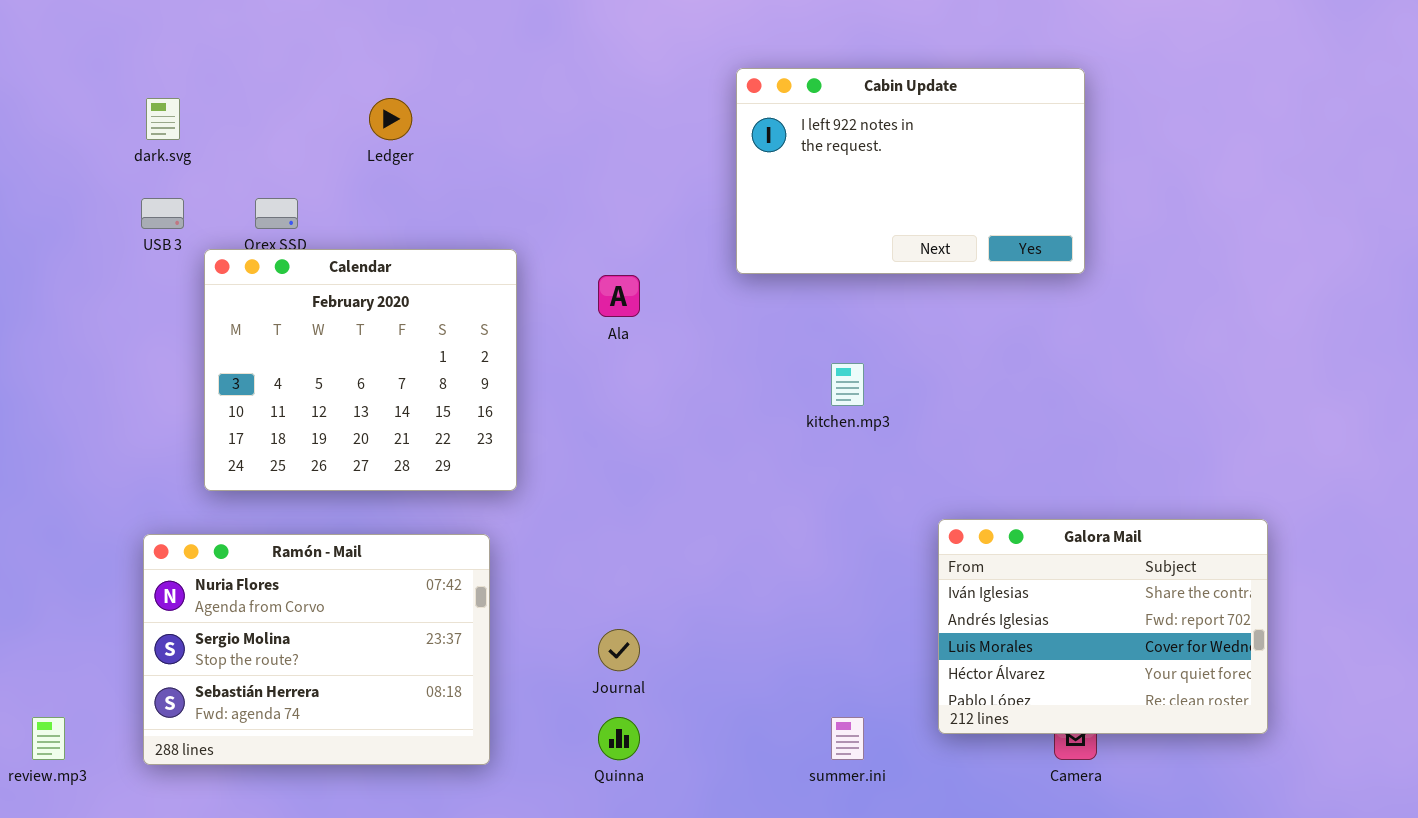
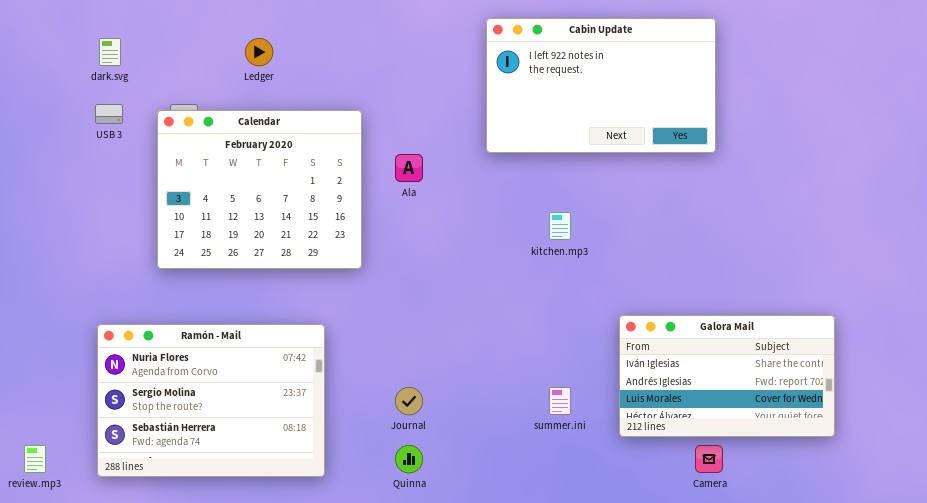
Calendar: [204,249,517,491] -> [157,110,362,269], moved
Galora Mail: [938,519,1268,734] -> [619,315,835,437], resized
summer.ini: [831,717,864,760] -> [549,387,571,415], moved

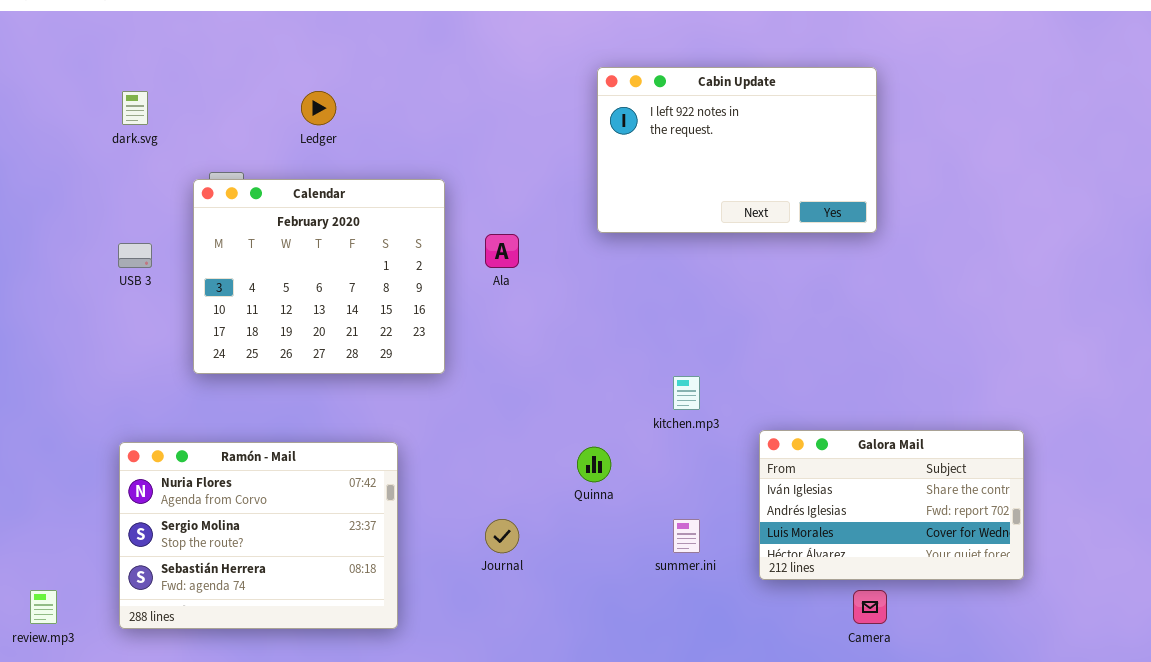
USB 3: [95,104,123,124] -> [118,243,152,268], moved
kitchen.mp3: [549,212,571,240] -> [673,376,700,410], moved
Quinna: [395,445,423,473] -> [577,447,611,482], moved

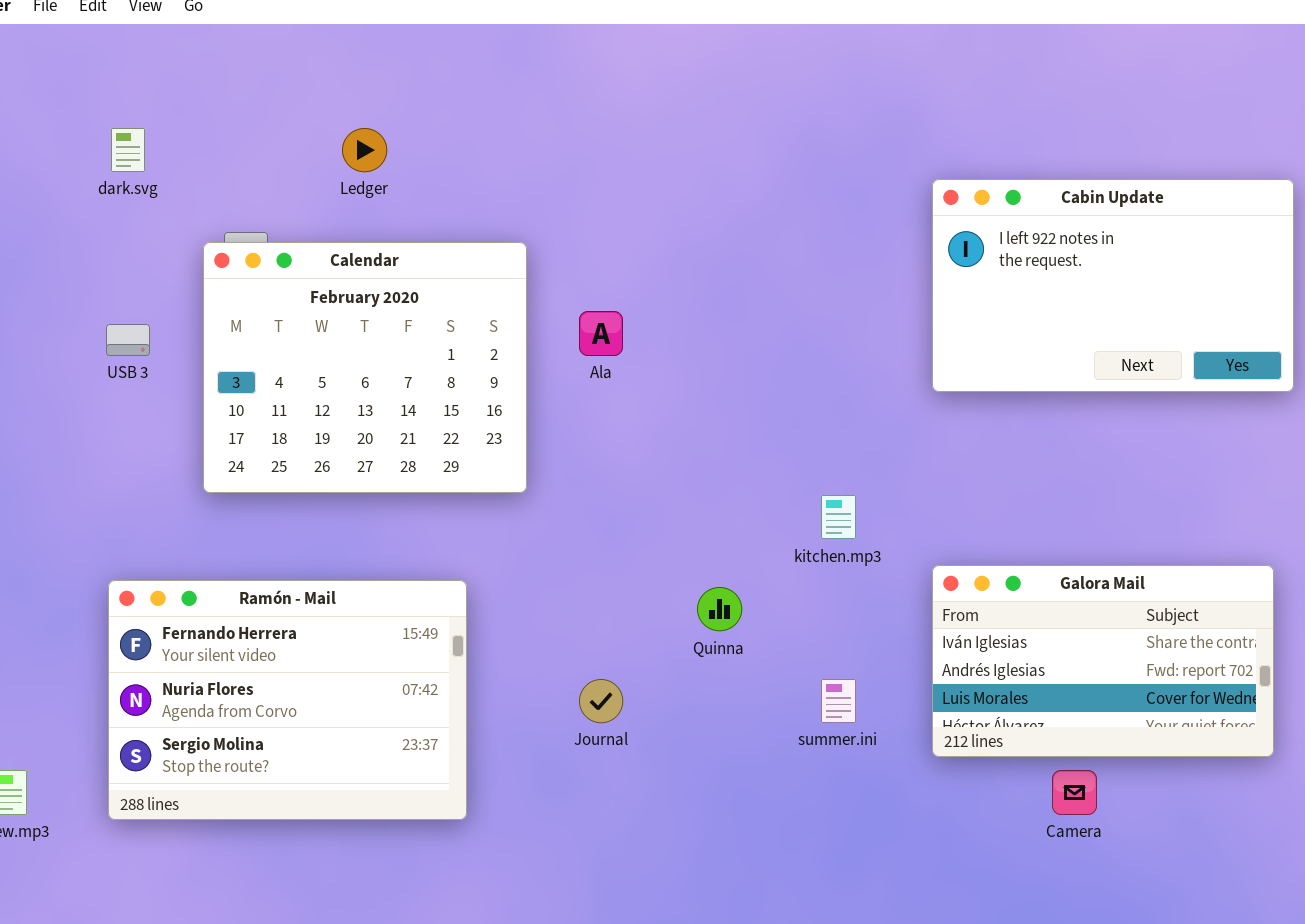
Cabin Update: [597,67,877,233] -> [932,179,1294,392], moved
Ramón - Mail: [119,442,398,629] -> [108,580,467,820], scrolled up 1 row

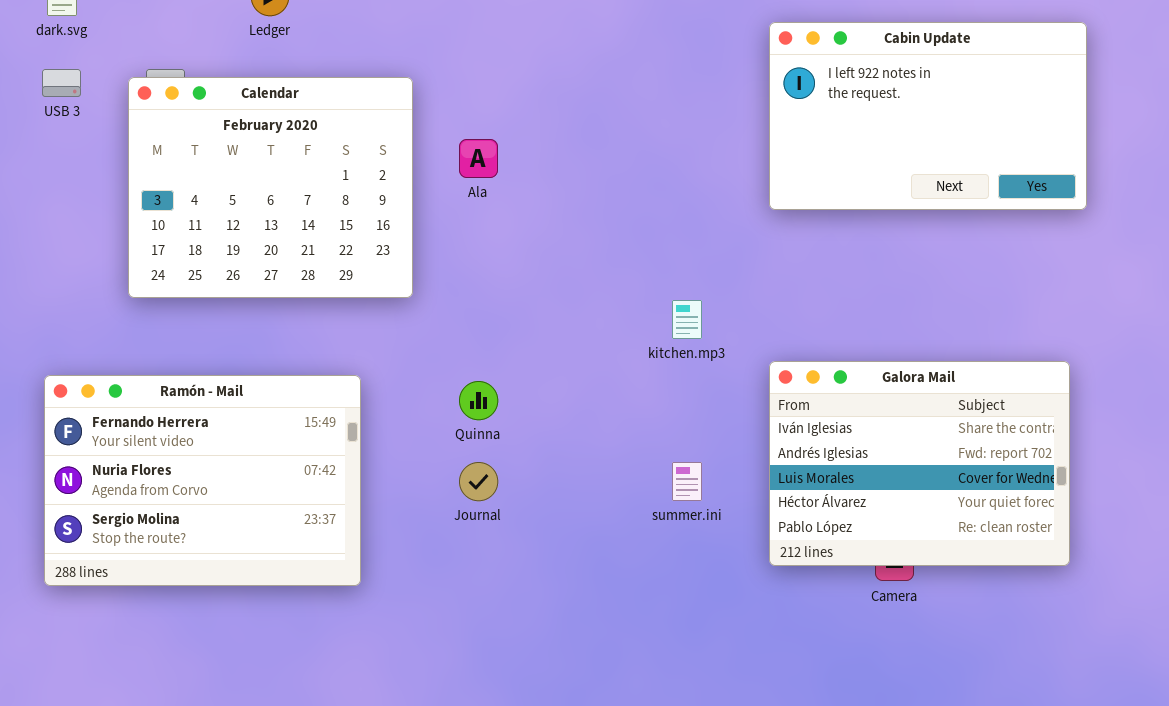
USB 3: [106,324,150,356] -> [42,69,81,97], moved
Galora Mail: [932,565,1274,757] -> [769,361,1070,566], resized
Quinna: [697,587,742,631] -> [459,381,498,420], moved

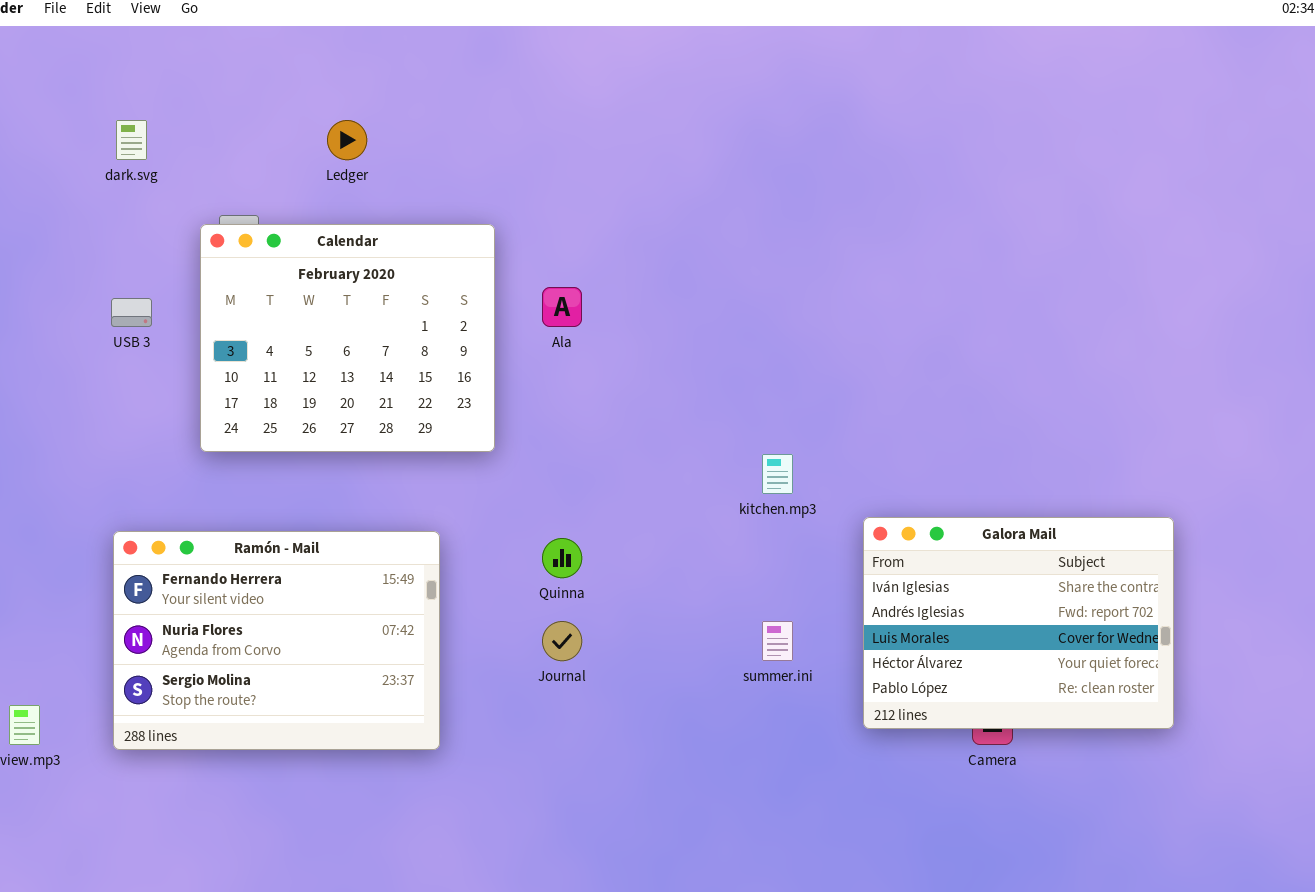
Cabin Update: [769,22,1087,210] -> none, closed
USB 3: [42,69,81,97] -> [111,298,152,327], moved

